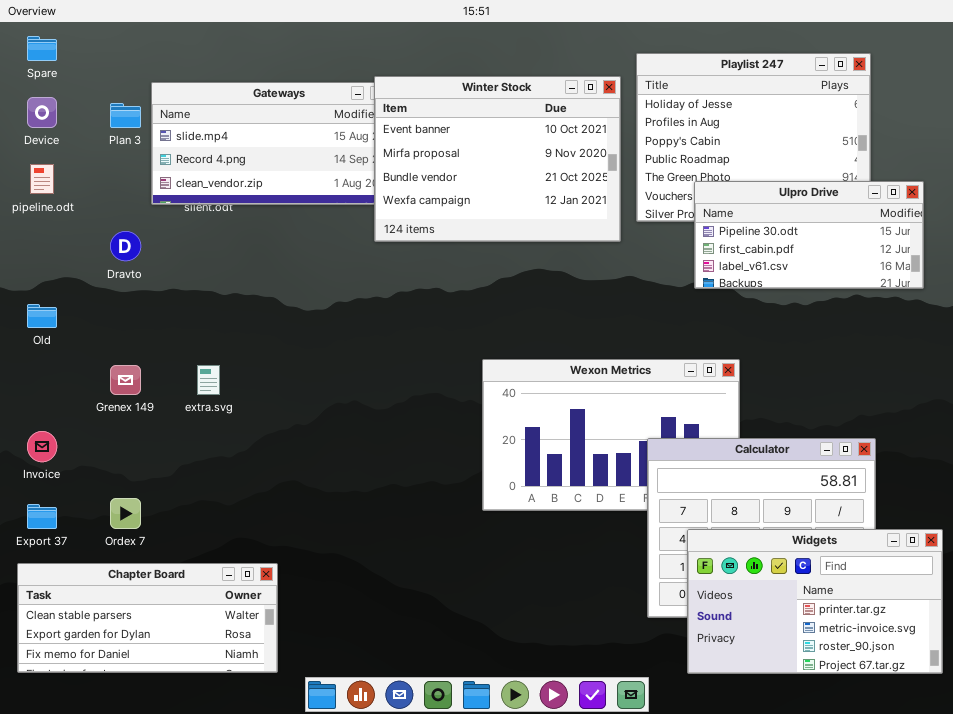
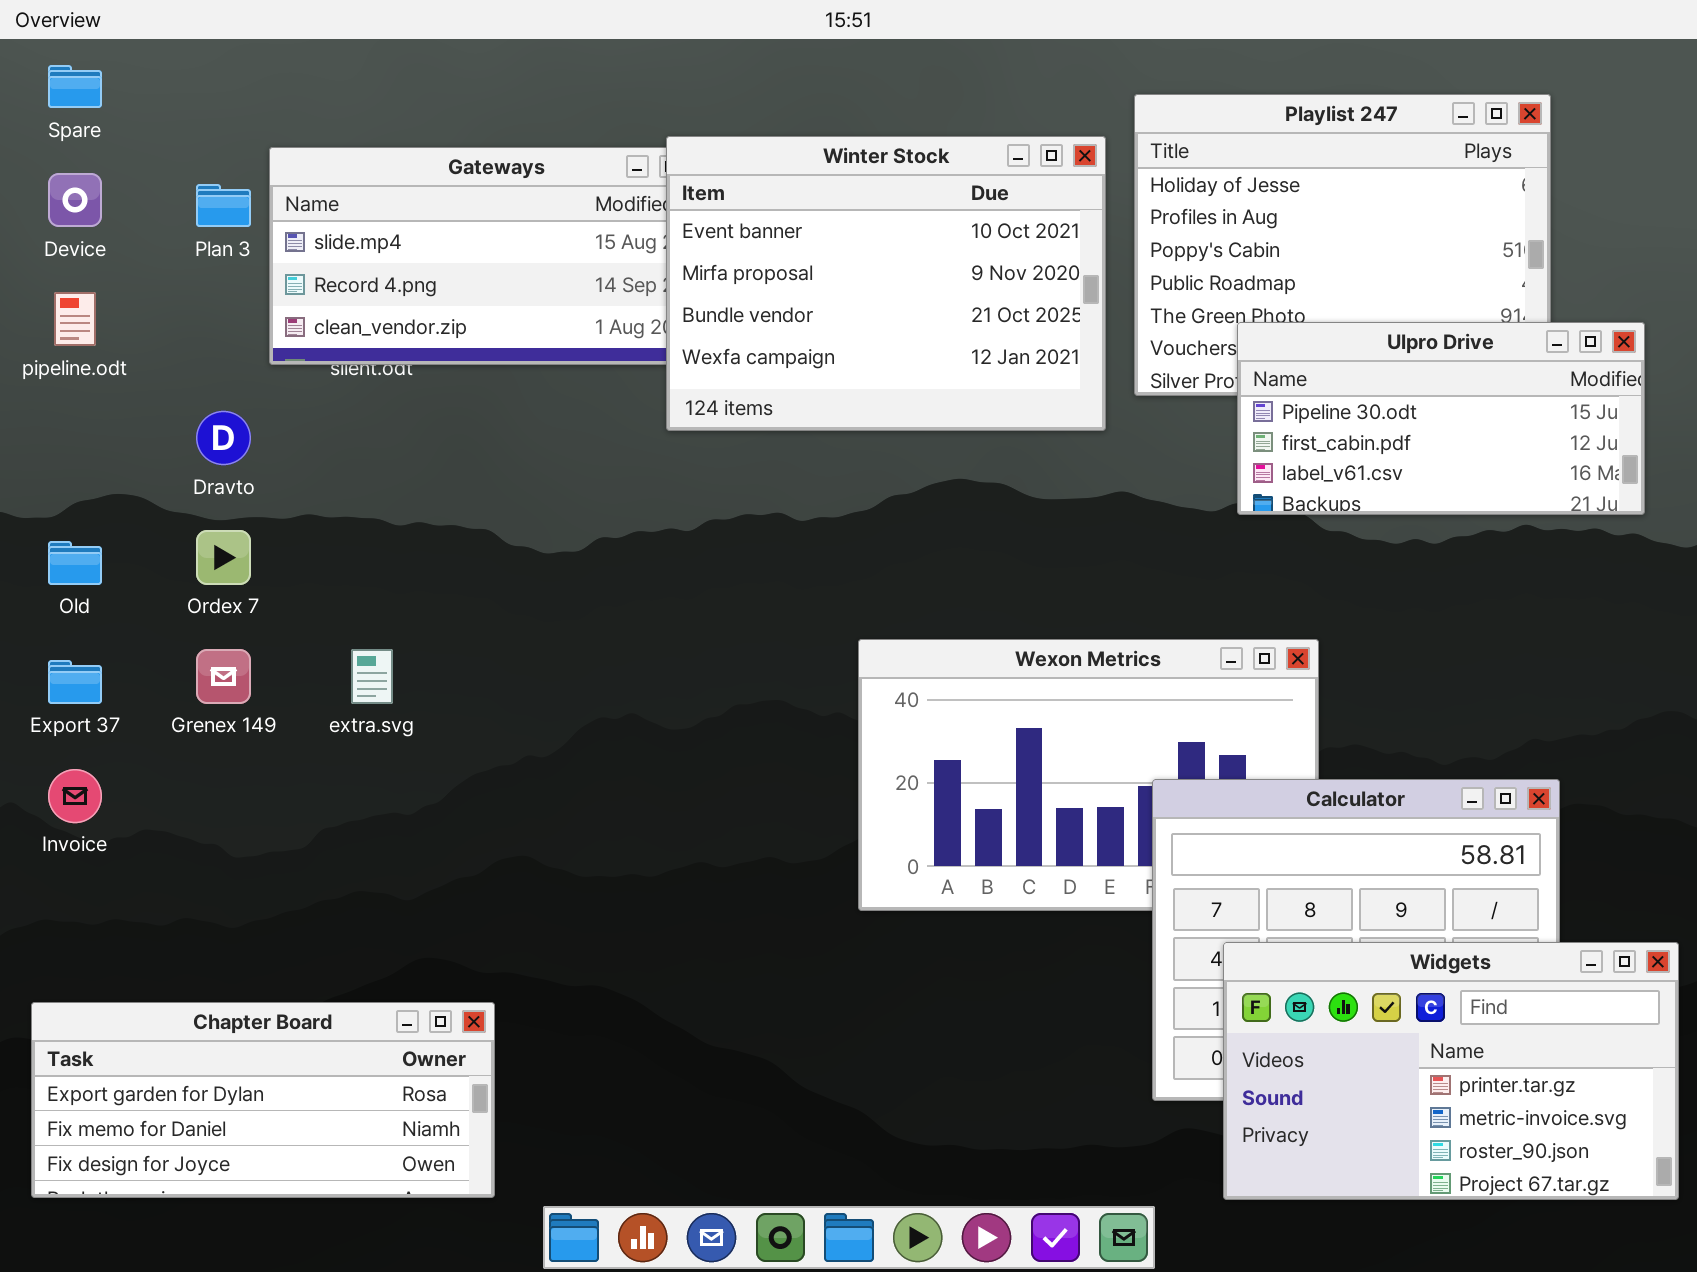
Ordex 7: [110,498,141,529] -> [196,530,251,585], moved
Export 37: [27,504,57,529] -> [48,660,102,704], moved
Chapter Board: [17,563,278,673] -> [31,1002,495,1198], scrolled down 1 row

